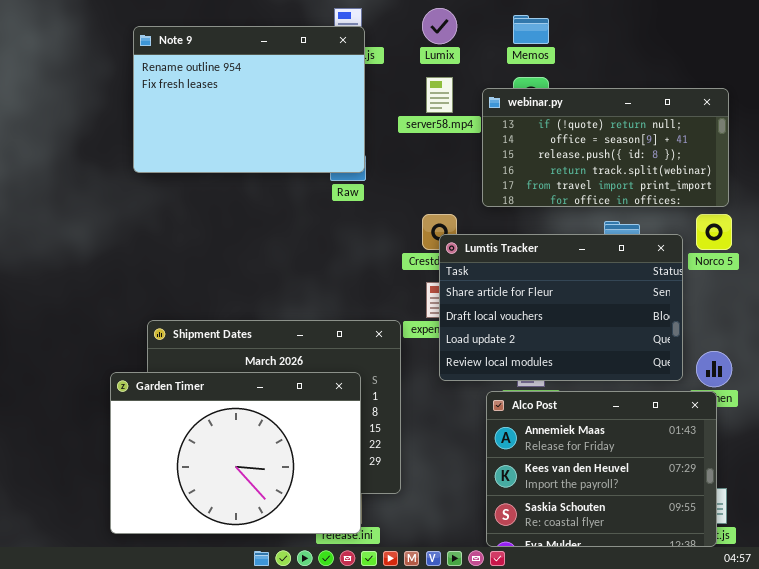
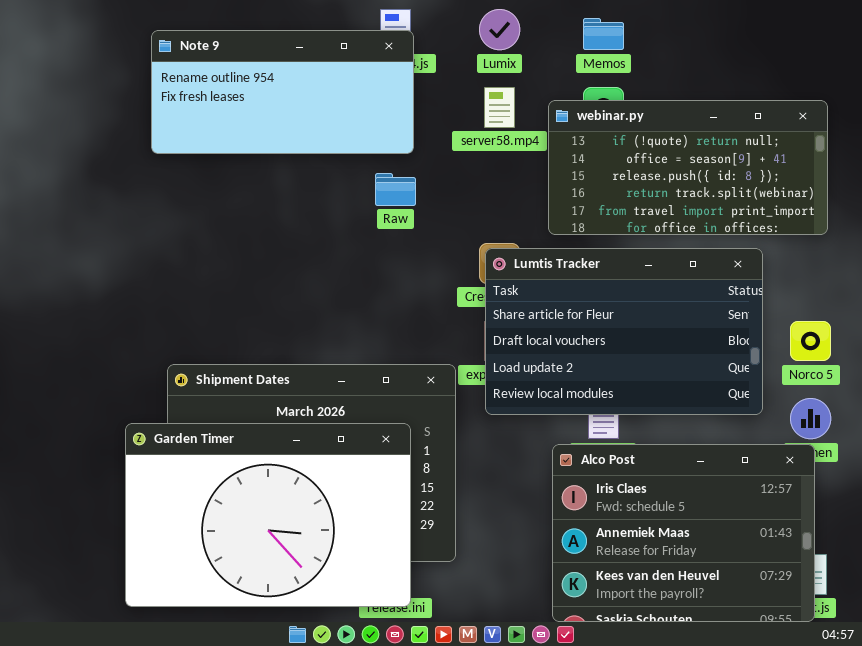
Note 9: [133,26,365,173] -> [151,30,414,154], resized
Norco 5: [696,214,732,250] -> [790,321,831,361], moved
Lumtis Tracker: [439,234,683,381] -> [485,248,763,415], moved
Alco Post: [486,391,717,547] -> [552,444,815,622], scrolled up 1 row

